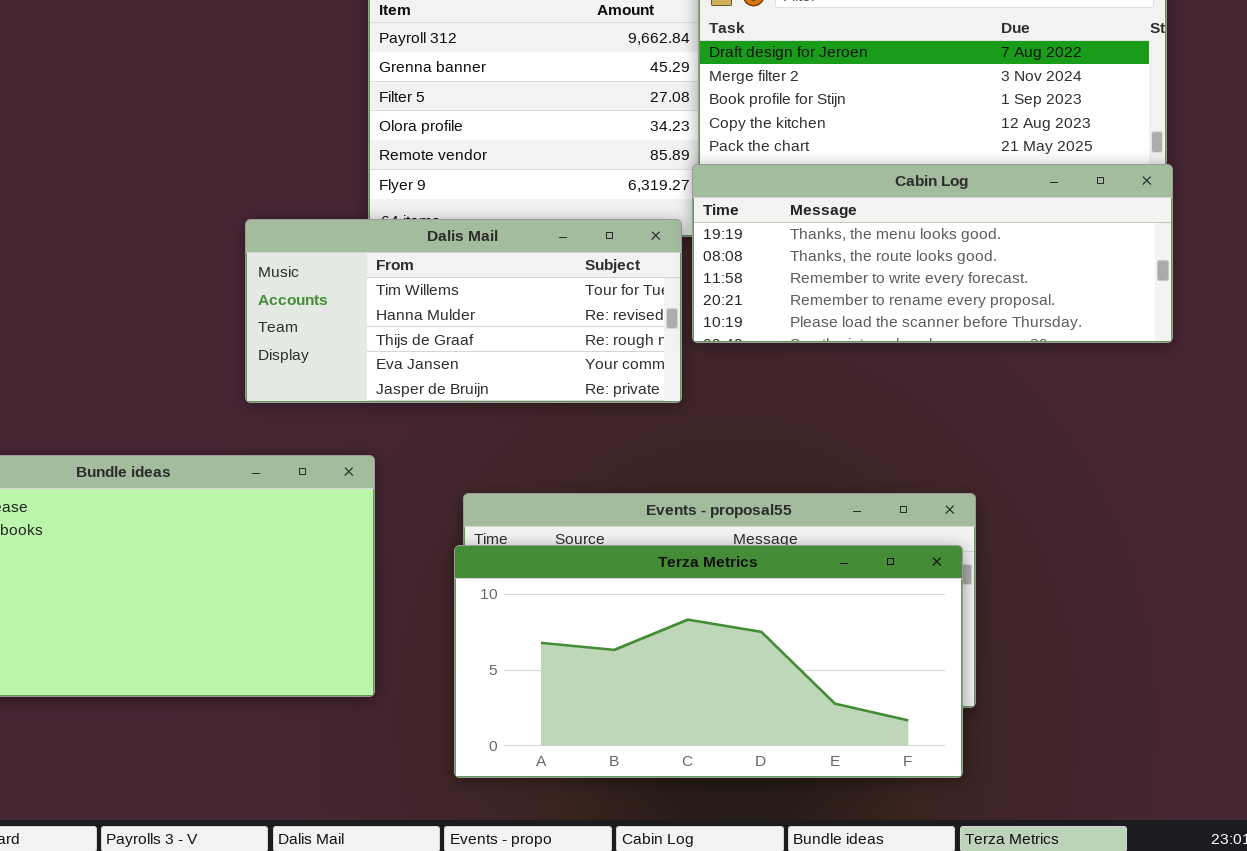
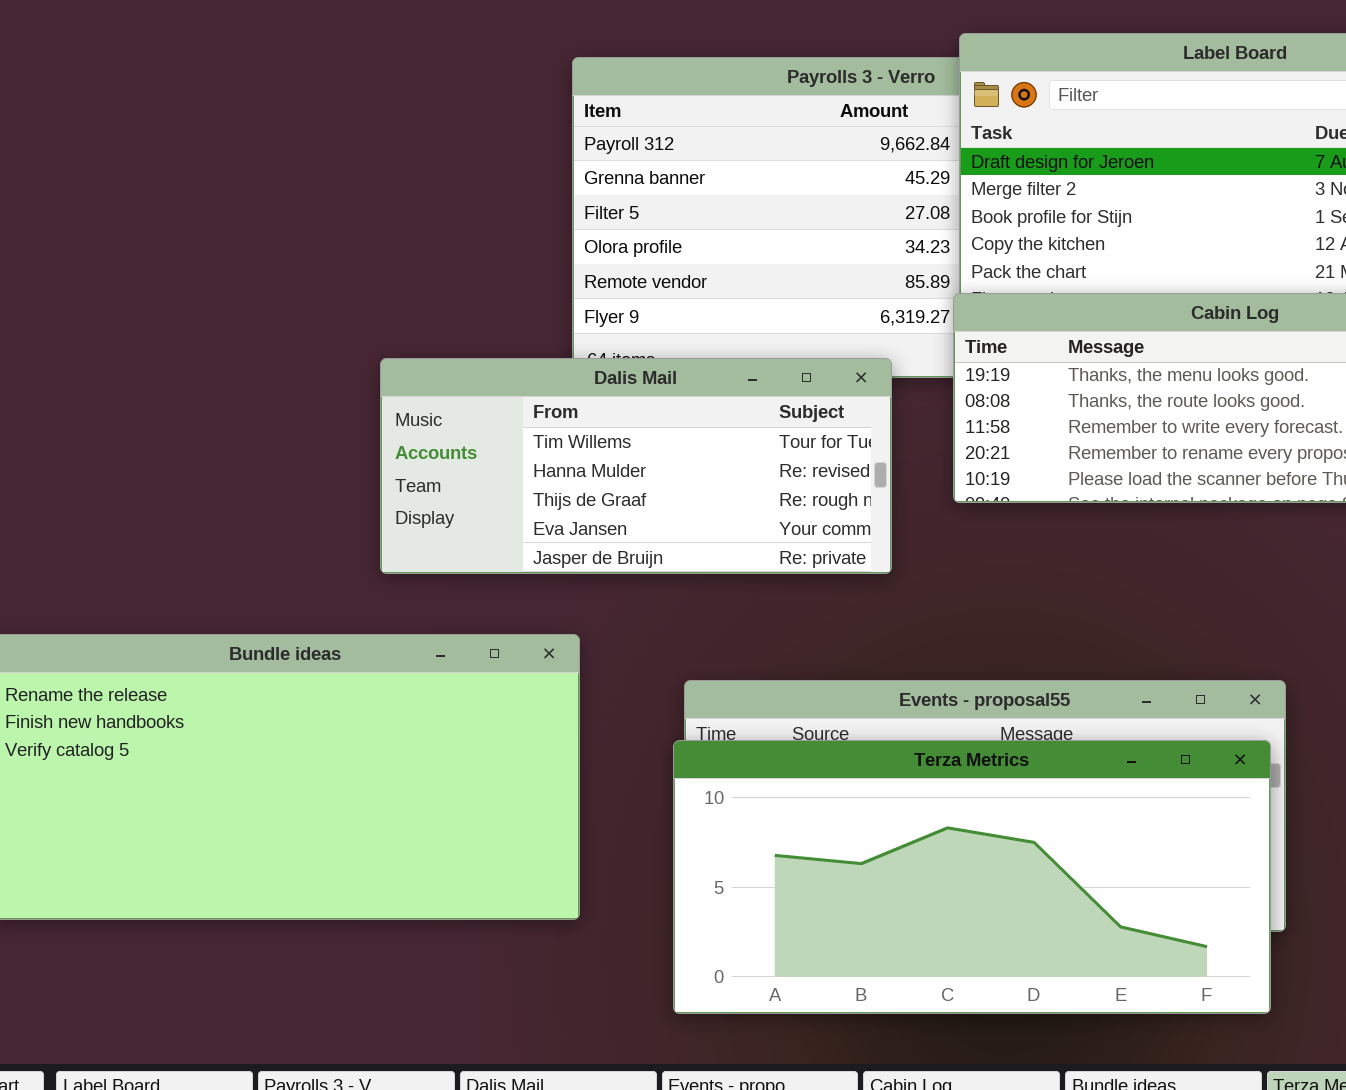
Dalis Mail: [245,219,682,403] -> [380,358,892,574], moved

